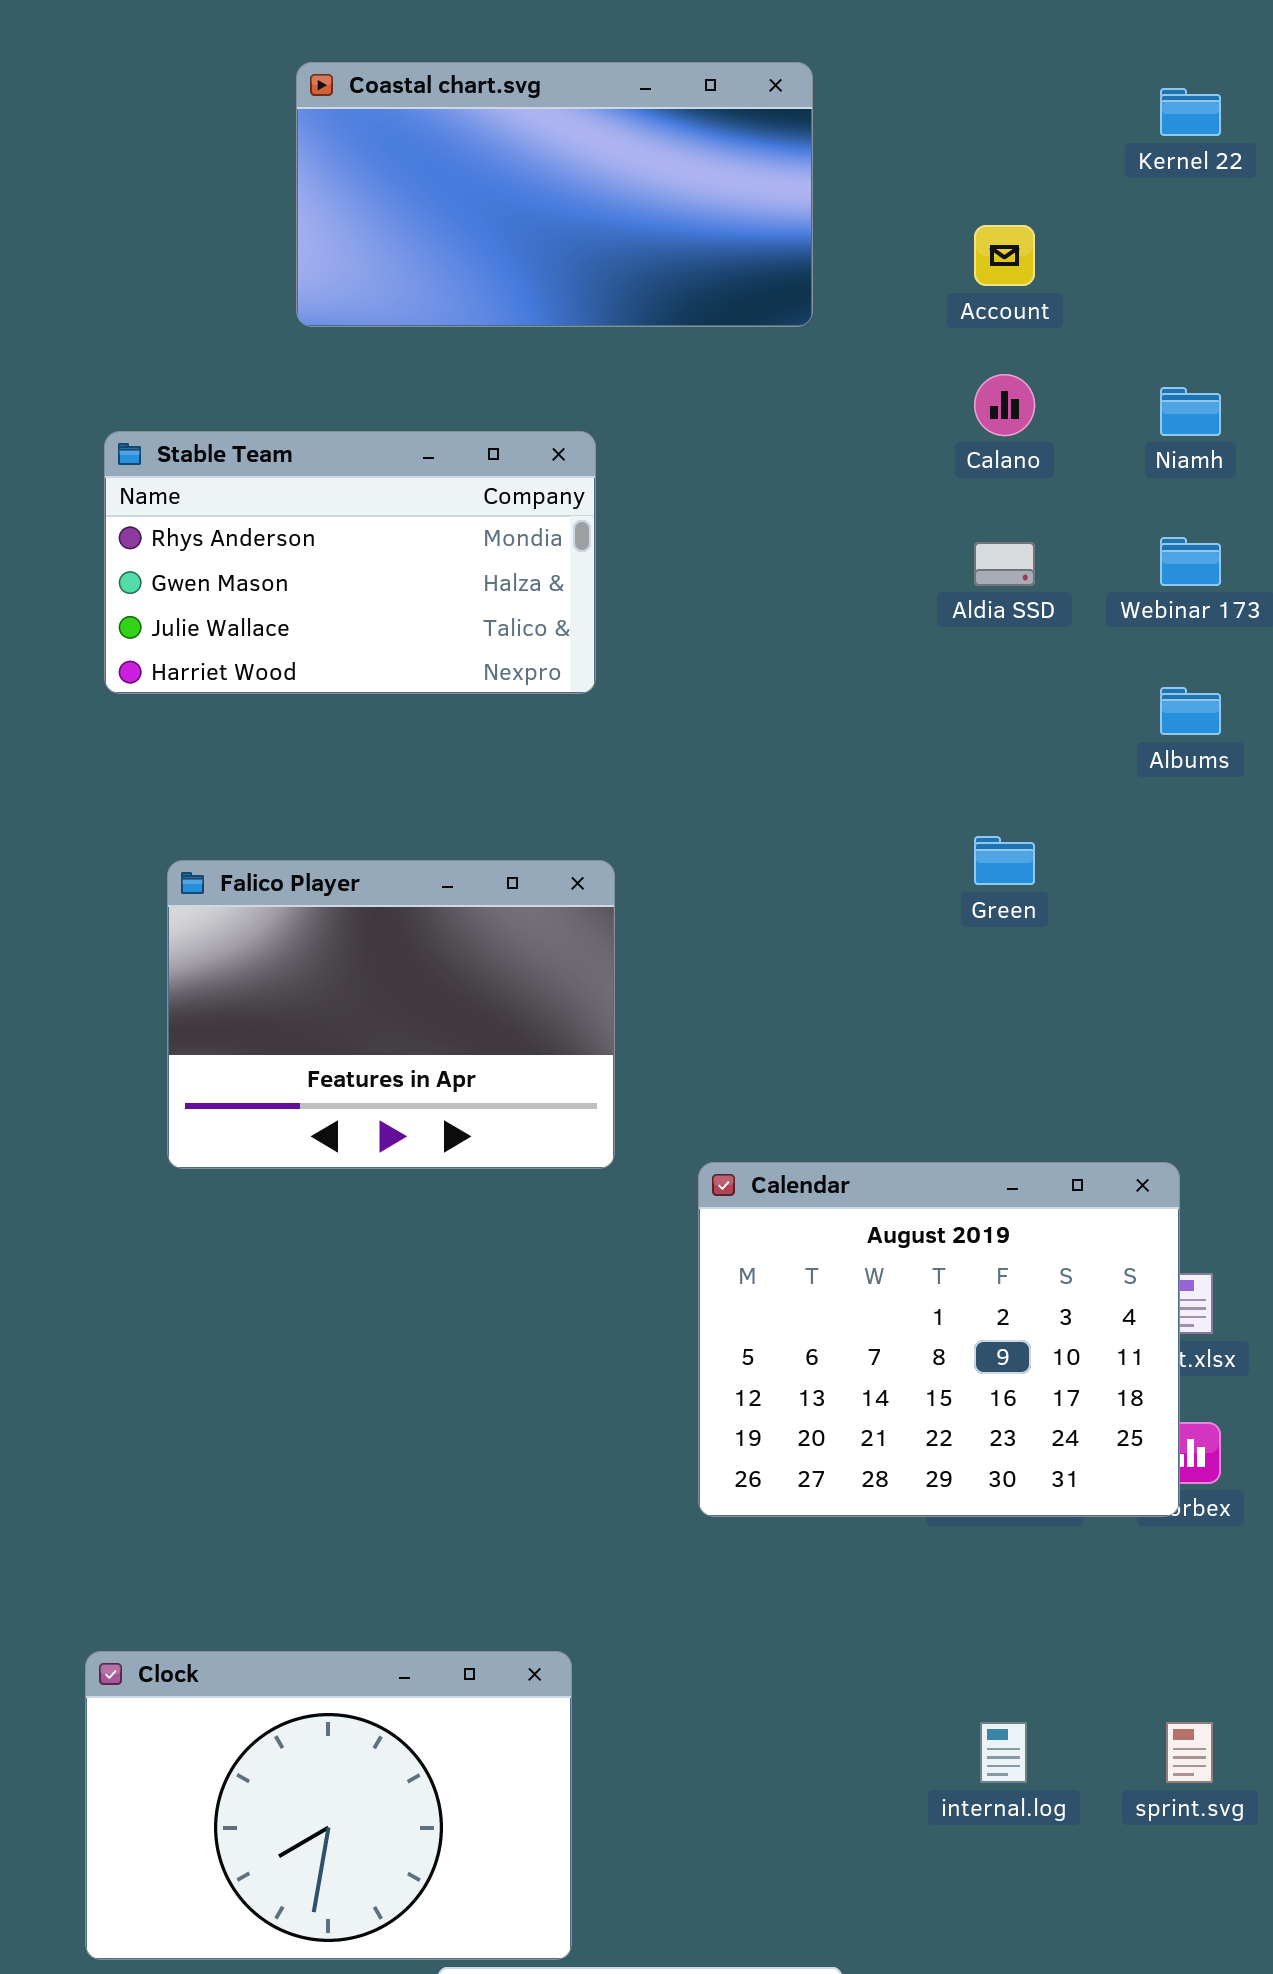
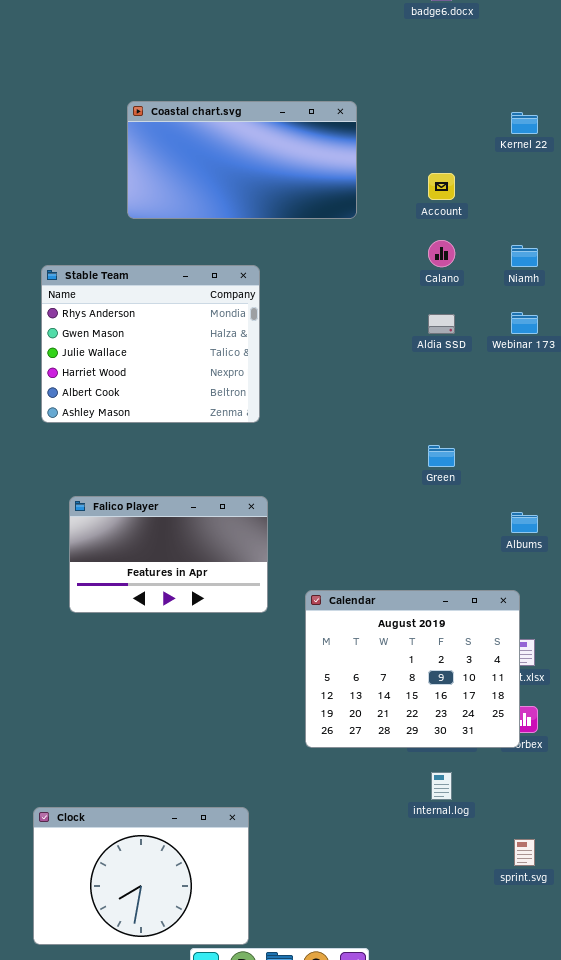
Stable Team: [104,431,596,694] -> [41,265,260,423], resized
Albums: [1160,687,1221,735] -> [511,512,538,533], moved
Falico Player: [167,860,615,1169] -> [69,496,268,613], moved, resized
internal.log: [980,1722,1027,1783] -> [431,772,452,800], moved

